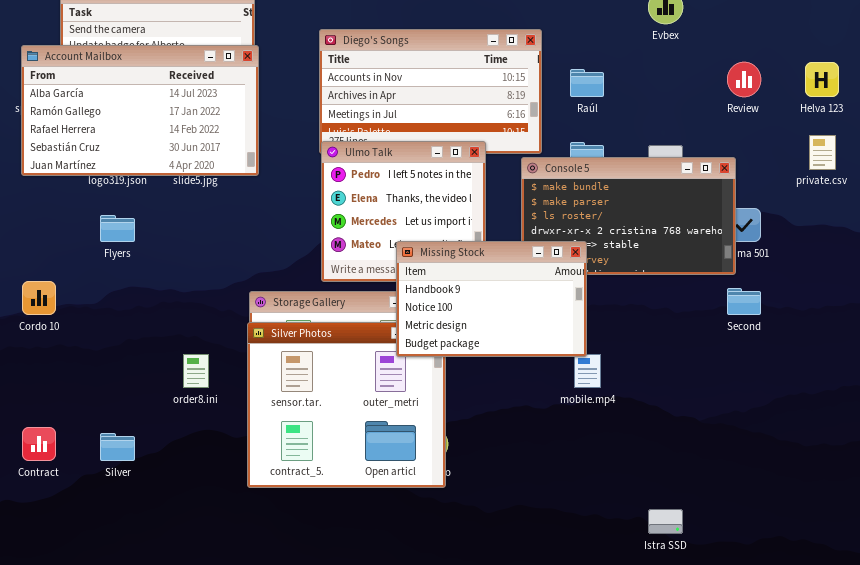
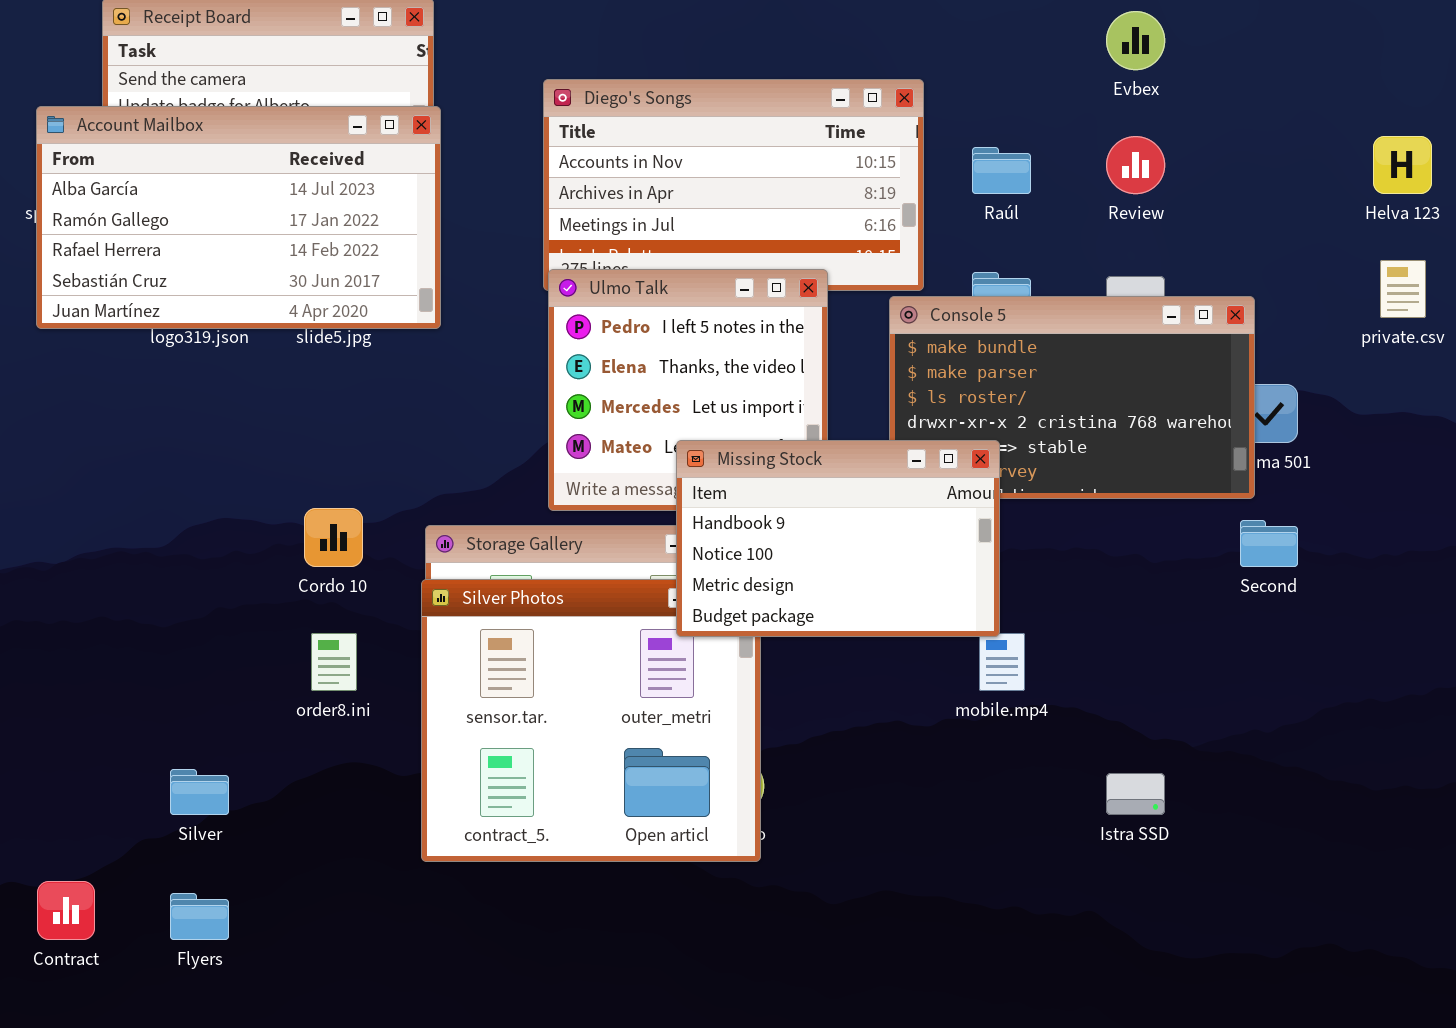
Review: [727,62,761,97] -> [1106,136,1165,194], moved
Flyers: [100,215,135,242] -> [170,893,229,940], moved
Cordo 10: [22,281,56,315] -> [304,508,363,567], moved
Contract: [22,427,56,461] -> [37,881,95,940], moved
Istra SSD: [648,509,683,534] -> [1106,773,1165,815], moved

